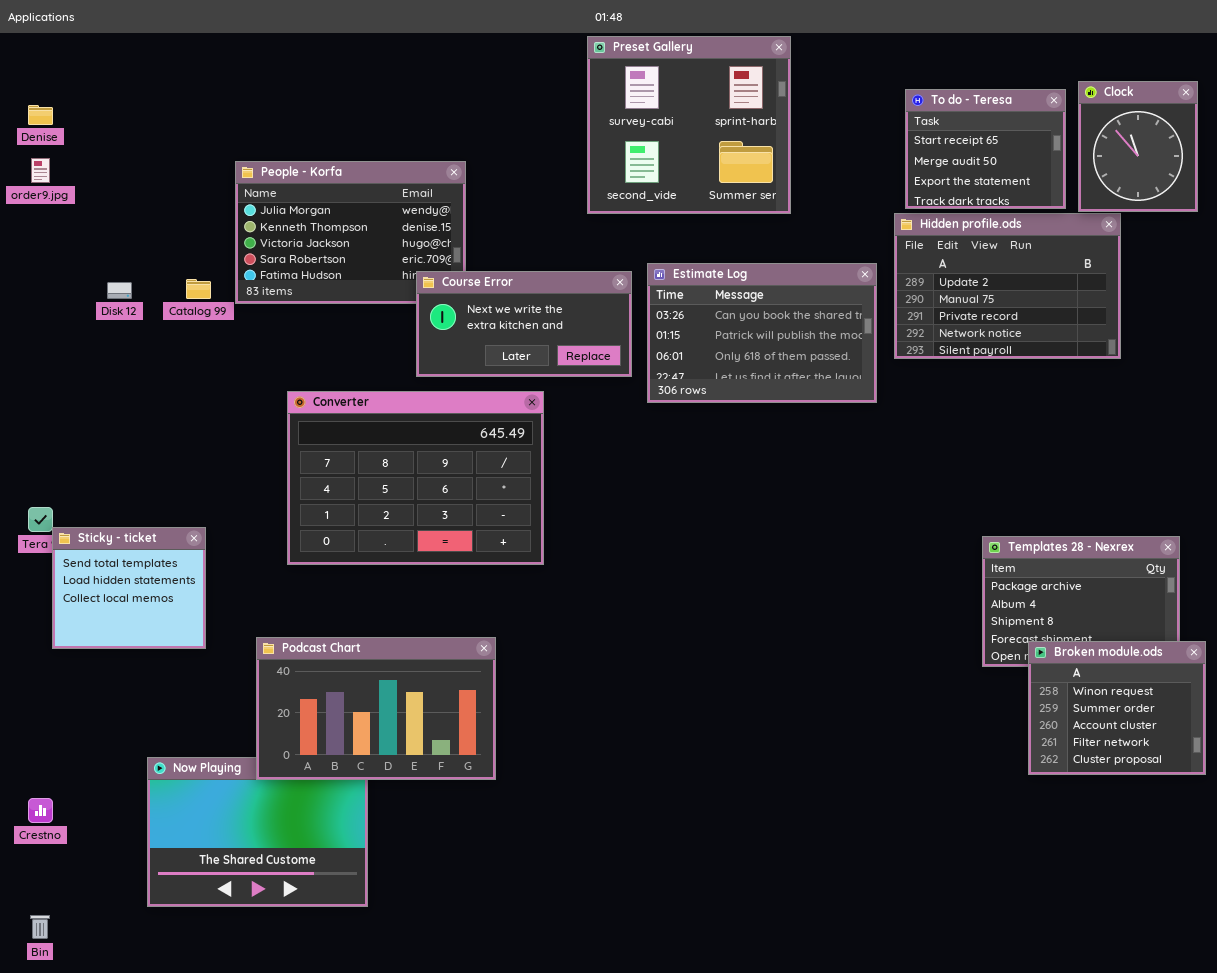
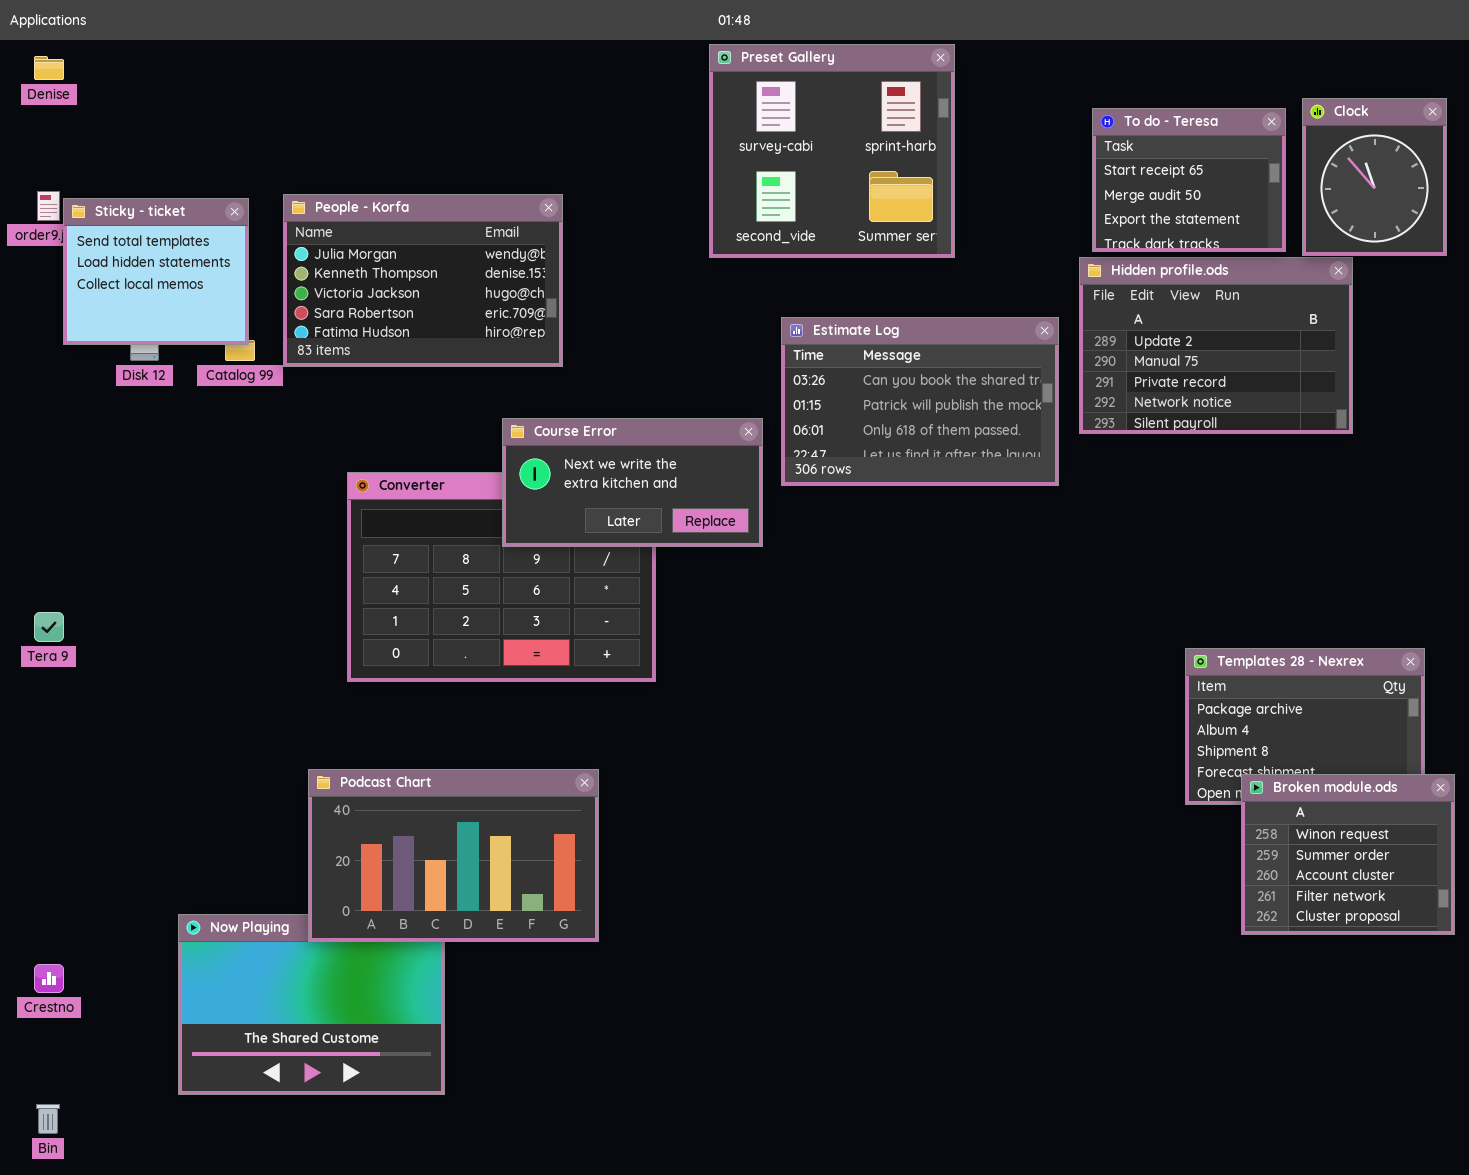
Denise: [28,105,53,125] -> [34,56,64,80], moved
Course Error: [416,271,632,377] -> [502,418,763,547], moved
Sticky - ticket: [52,527,206,649] -> [63,198,249,345], moved

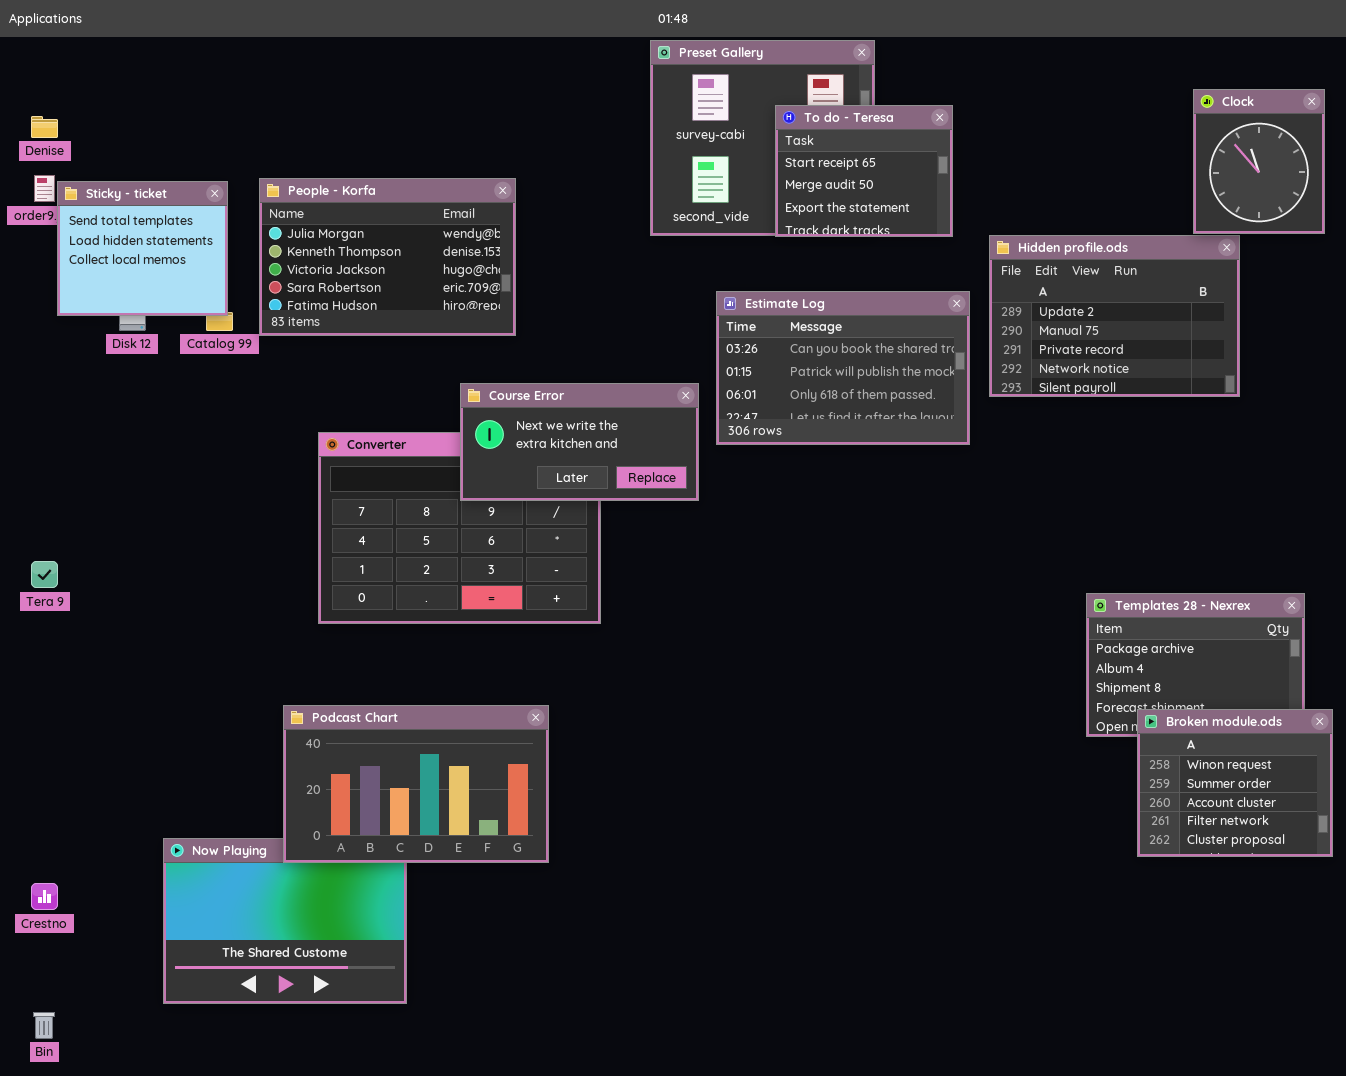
Denise: [34,56,64,80] -> [31,116,58,138], moved
To do - Teresa: [1092,108,1286,252] -> [775,105,953,237], moved

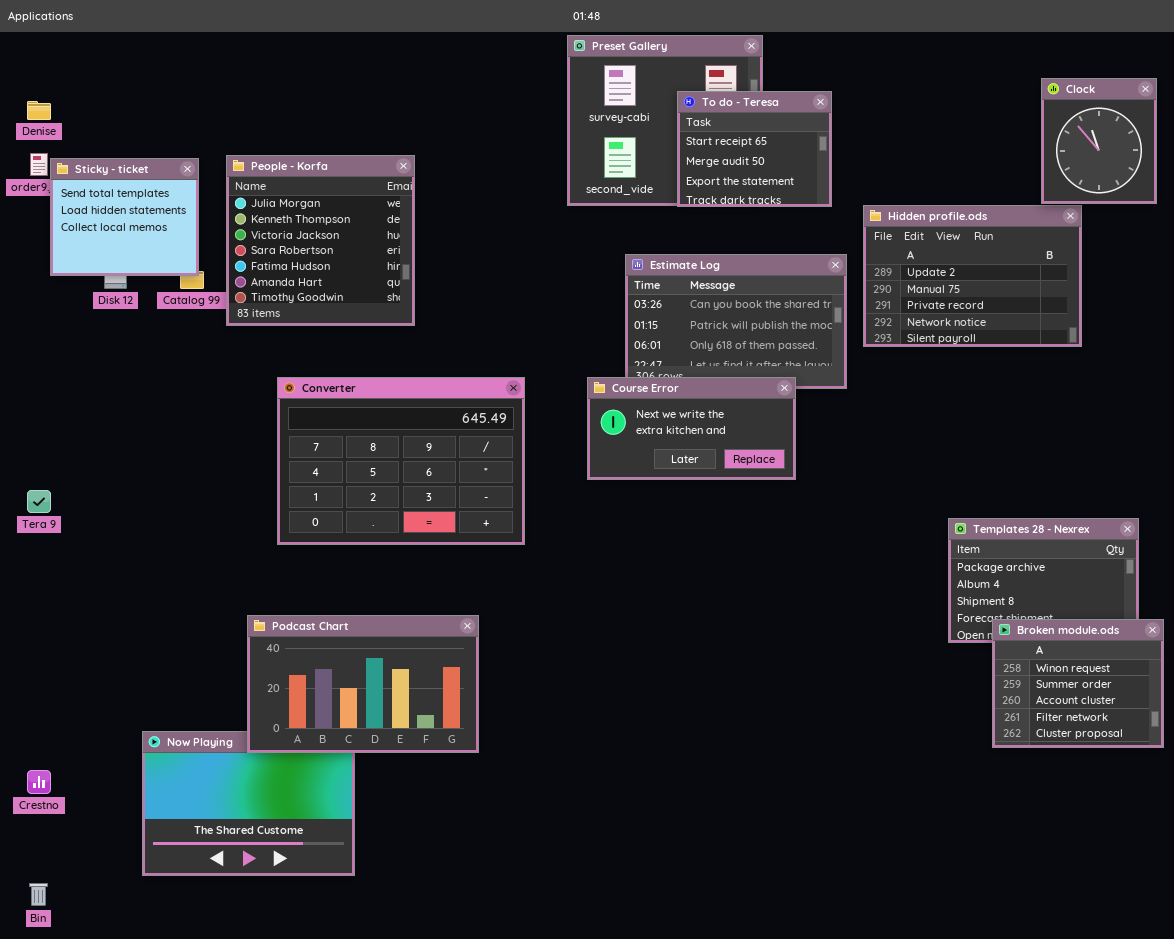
People - Korfa: [259,178,516,336] -> [226,155,415,326], resized
Course Error: [460,383,699,501] -> [587,377,796,480], moved

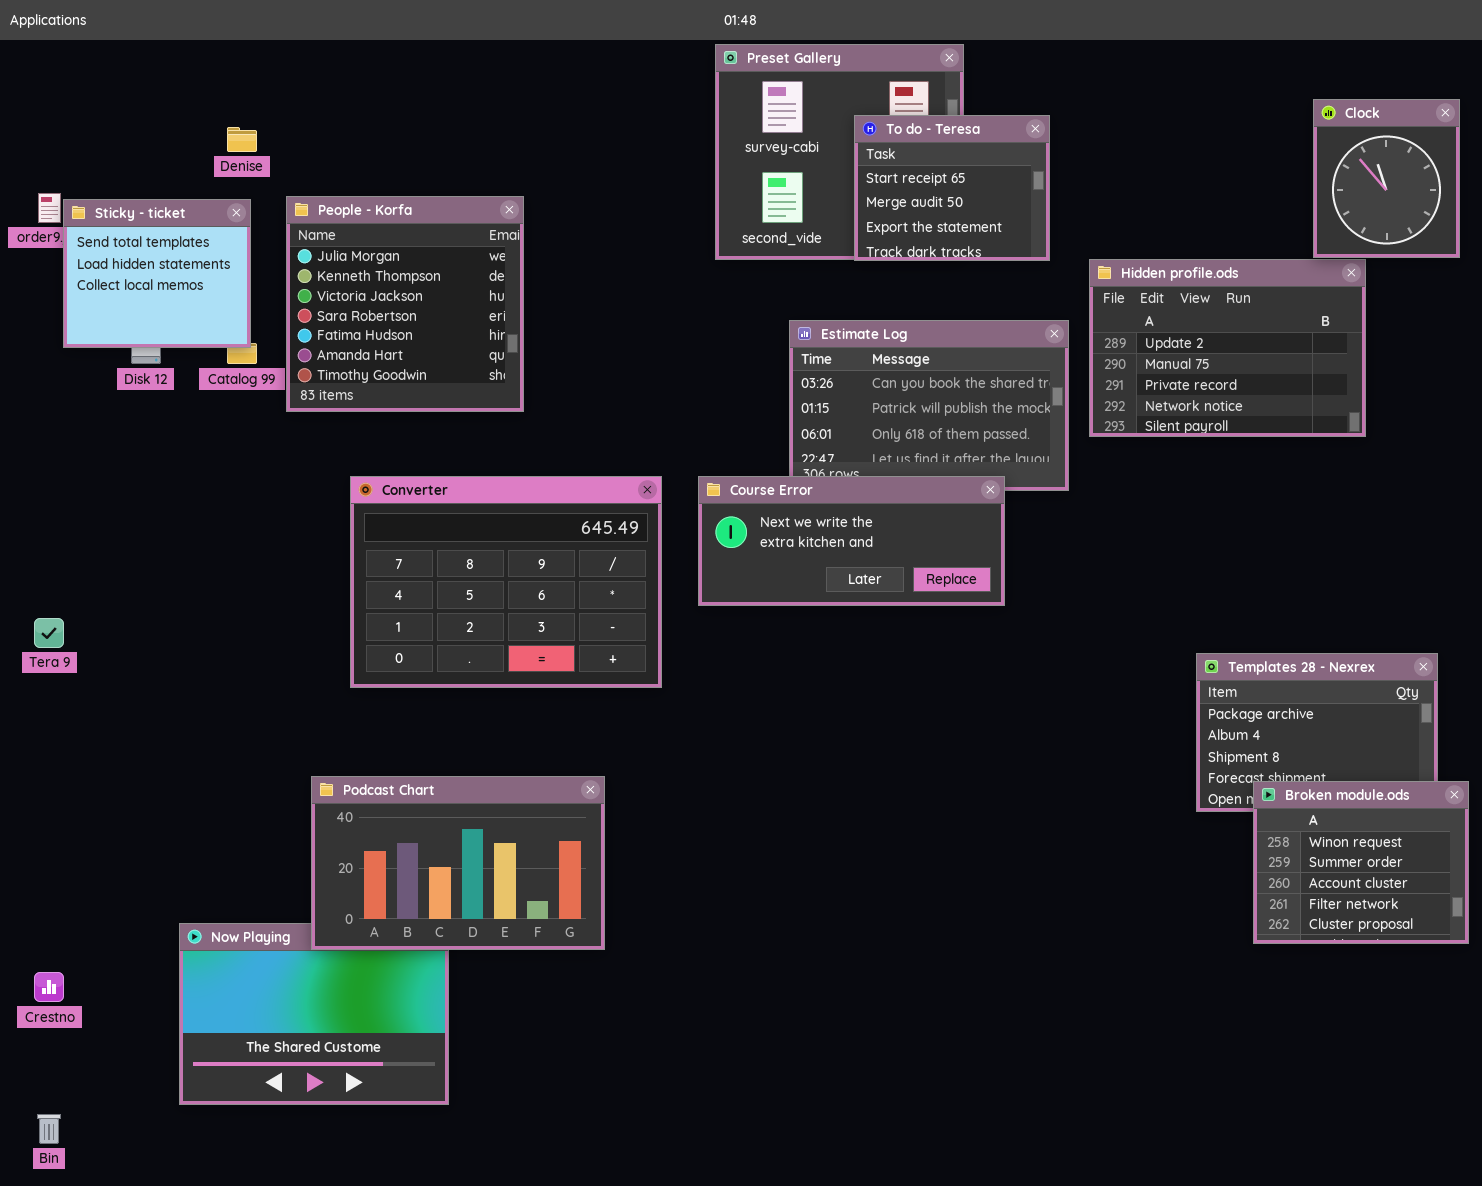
Denise: [27,101,51,120] -> [227,127,257,152], moved
Course Error: [587,377,796,480] -> [698,476,1005,606], resized

